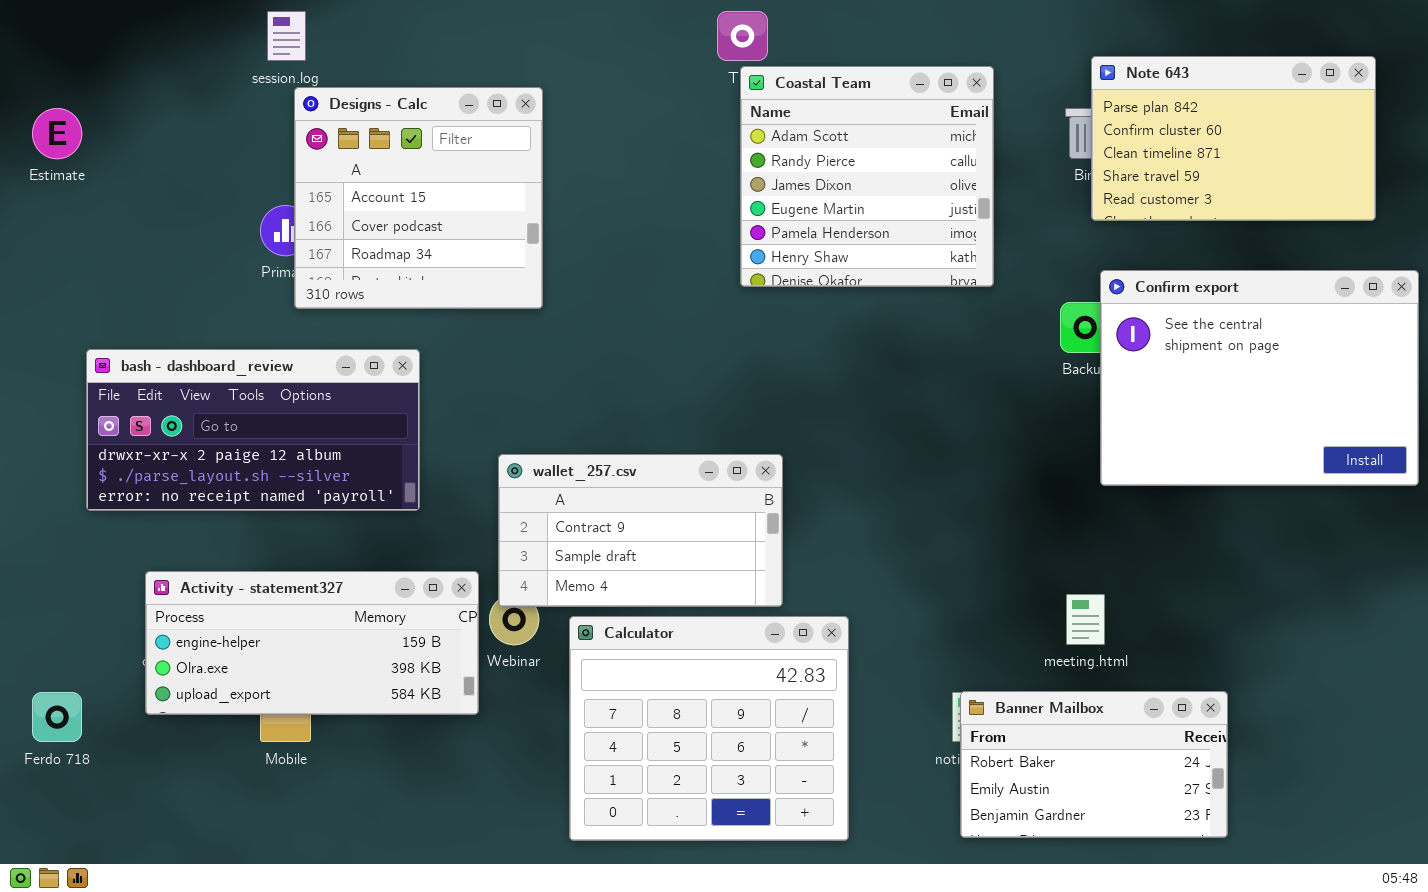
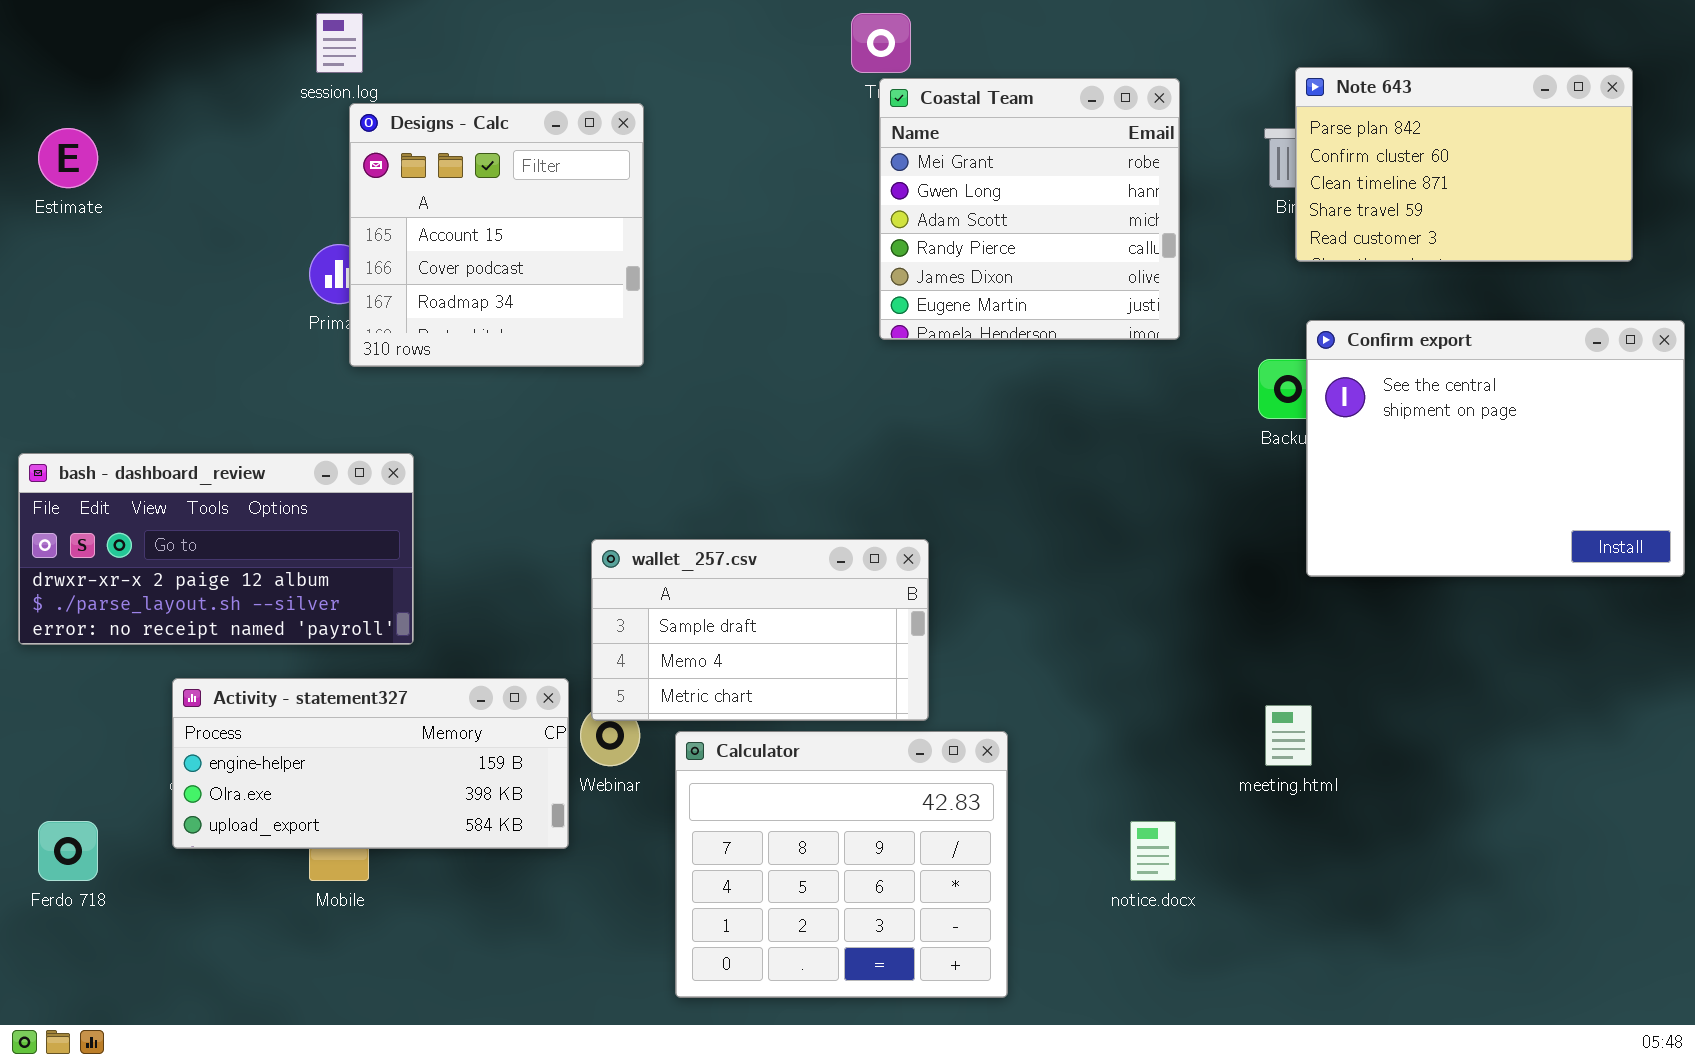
Coastal Team: [740,66,994,287] -> [879,78,1180,340], scrolled up 2 rows
bash - dashboard_review: [86,349,420,511] -> [18,453,414,645], moved
wallet_257.csv: [498,454,783,607] -> [591,539,929,721], scrolled down 1 row
Banner Mailbox: [960,691,1228,838] -> none, closed

